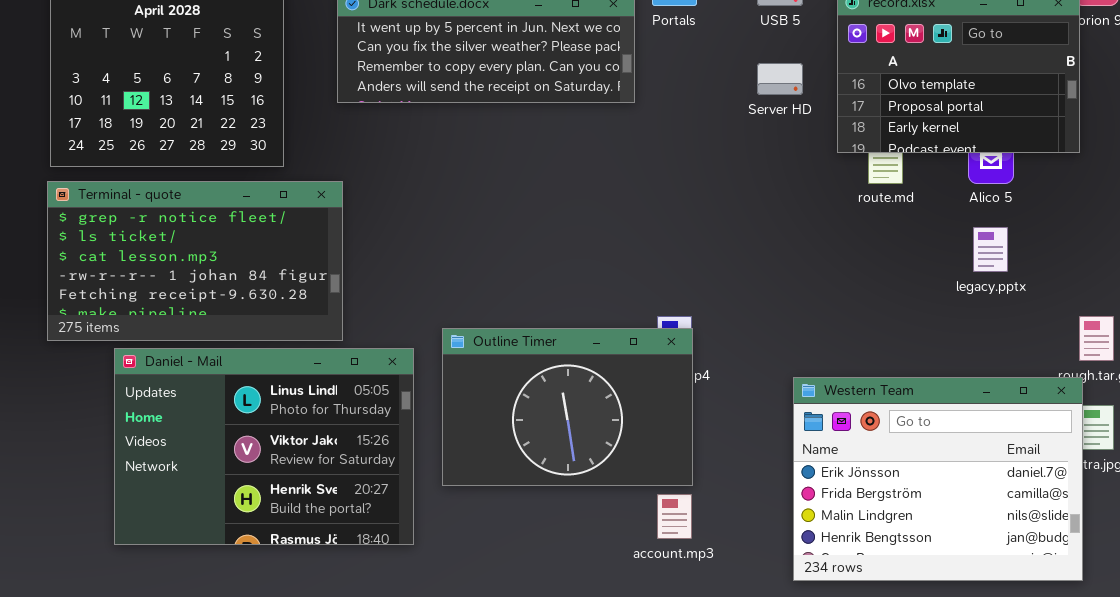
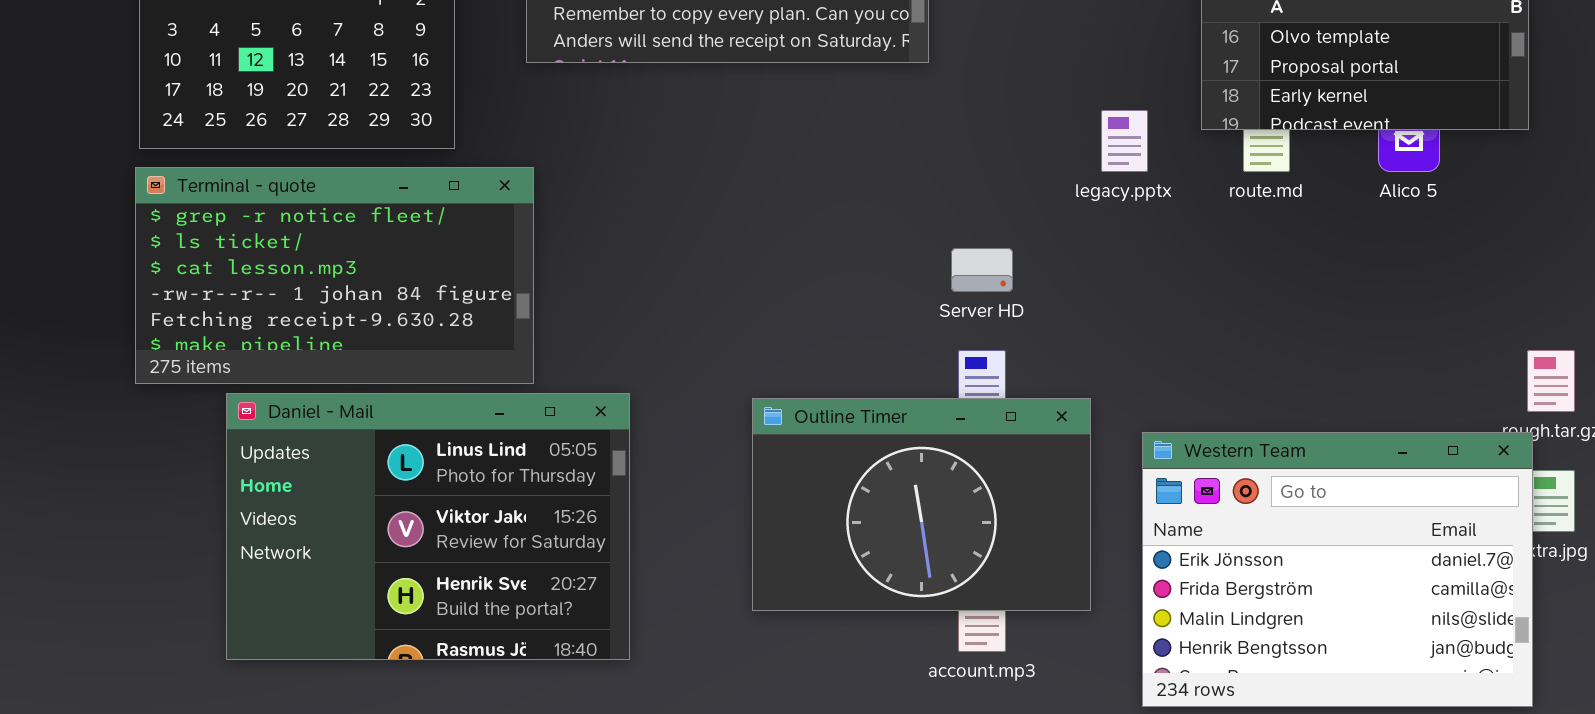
Server HD: [757,63,803,95] -> [951,248,1013,292], moved
legacy.pptx: [973,227,1008,272] -> [1101,110,1148,172], moved
Outline Timer: [442,328,693,486] -> [752,398,1091,611], moved

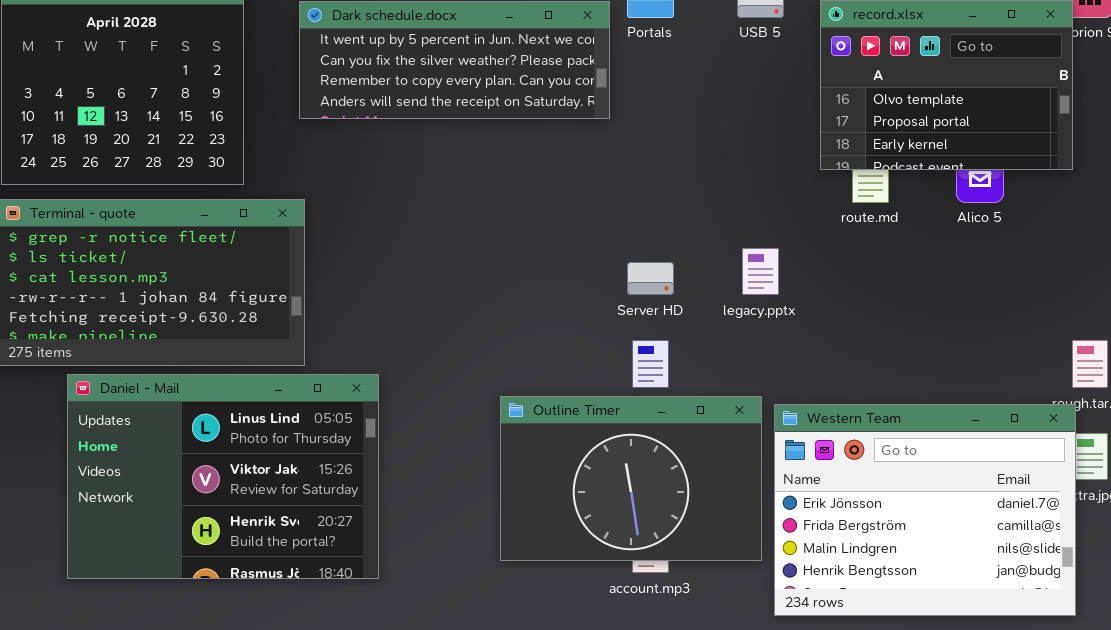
legacy.pptx: [1101,110,1148,172] -> [742,248,779,295], moved
Outline Timer: [752,398,1091,611] -> [500,396,762,561], moved

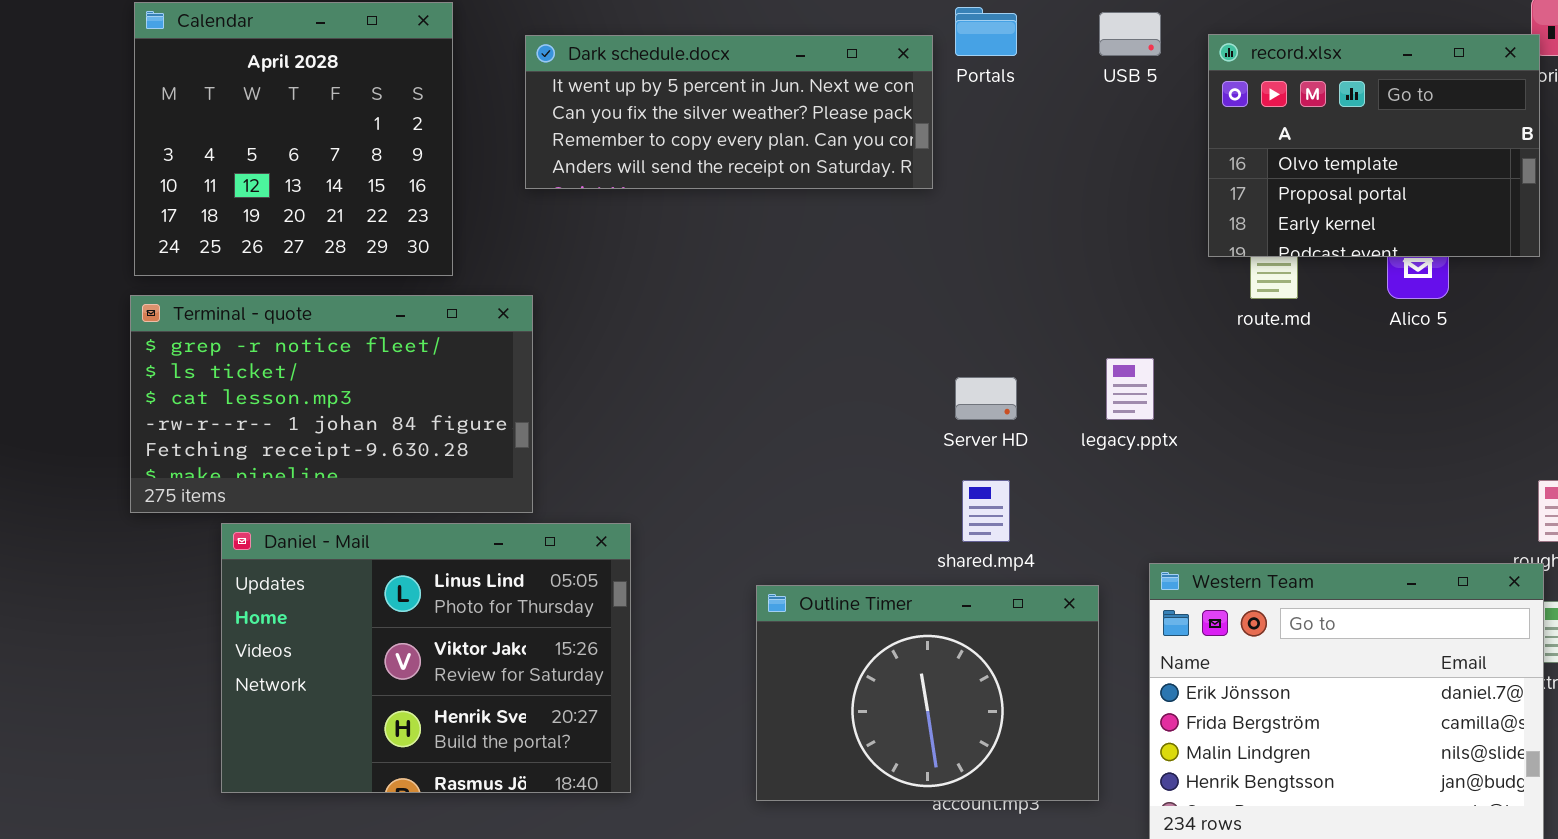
Outline Timer: [500,396,762,561] -> [756,585,1099,801], moved

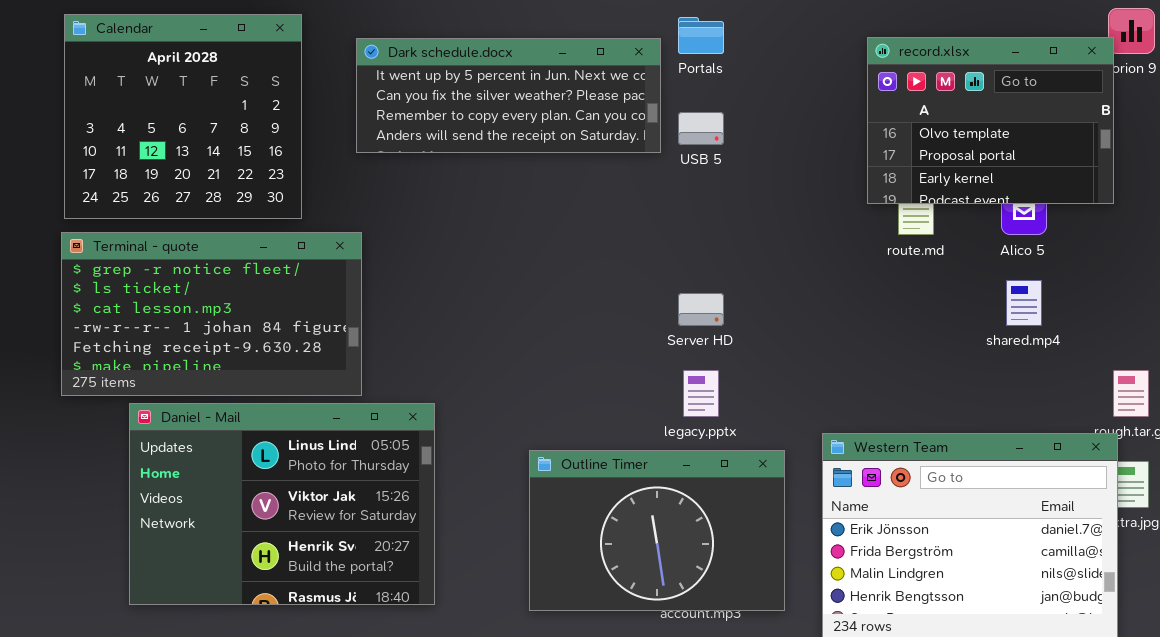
USB 5: [1099,12,1161,56] -> [678,112,724,145], moved
legacy.pptx: [1106,358,1154,420] -> [683,370,719,417], moved
shared.mp4: [962,480,1010,542] -> [1006,280,1042,326], moved

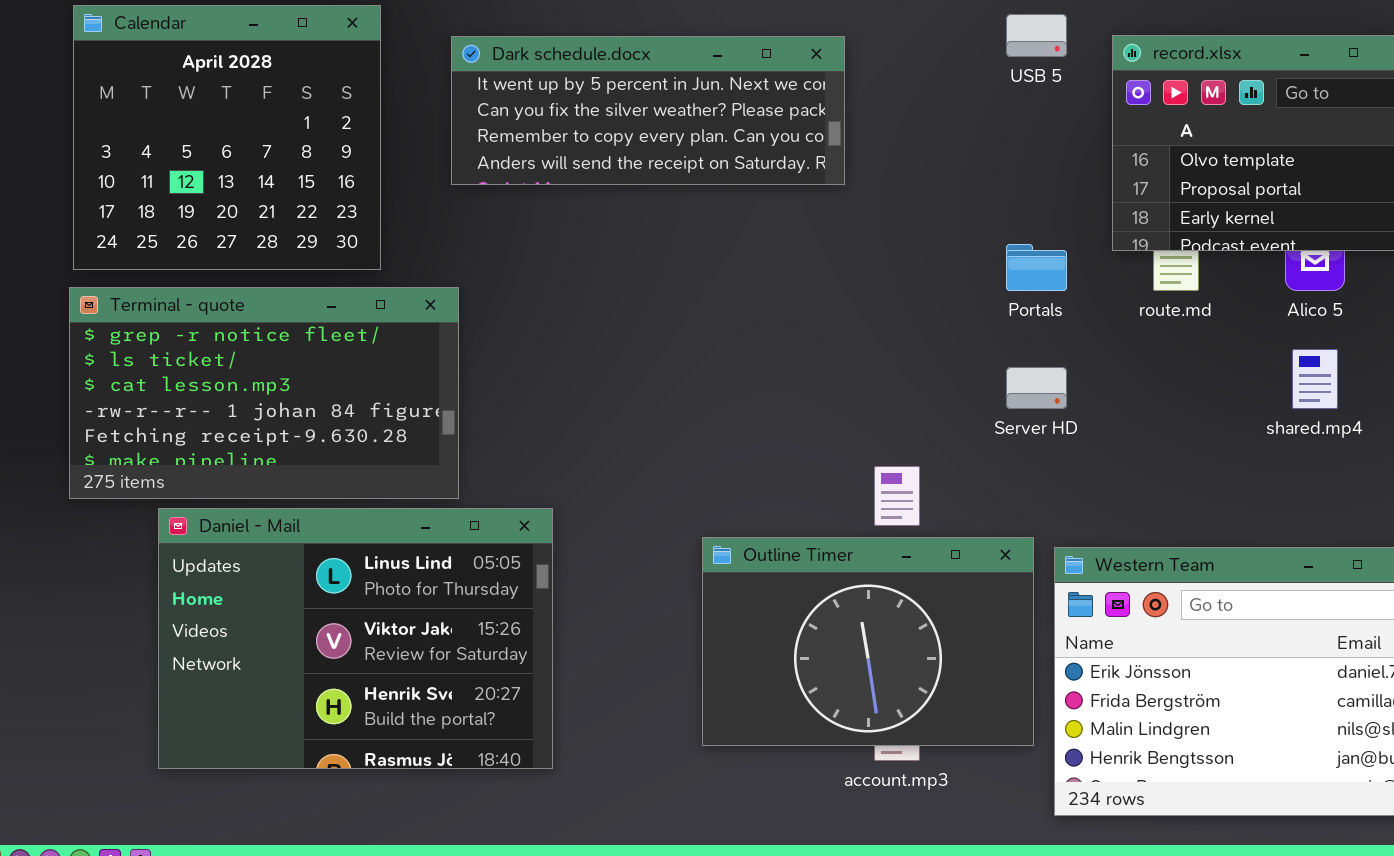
Portals: [678,17,724,54] -> [1006,244,1067,291], moved
USB 5: [678,112,724,145] -> [1006,14,1067,57], moved
Server HD: [678,293,724,326] -> [1006,367,1067,409], moved
Outline Timer: [529,450,785,611] -> [702,537,1034,746], moved

